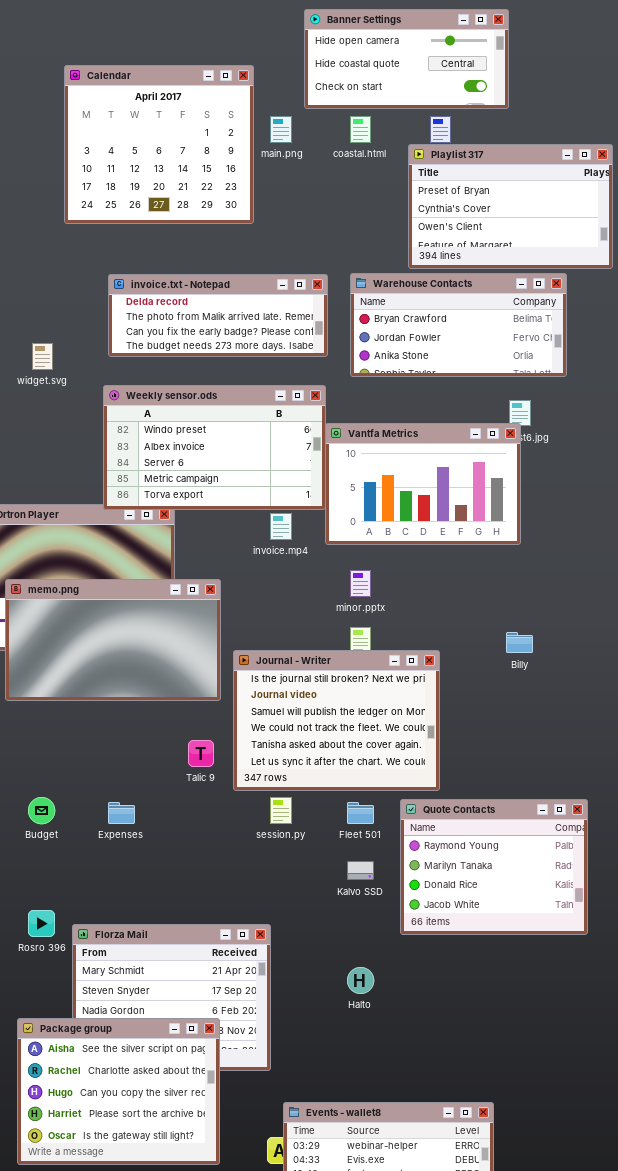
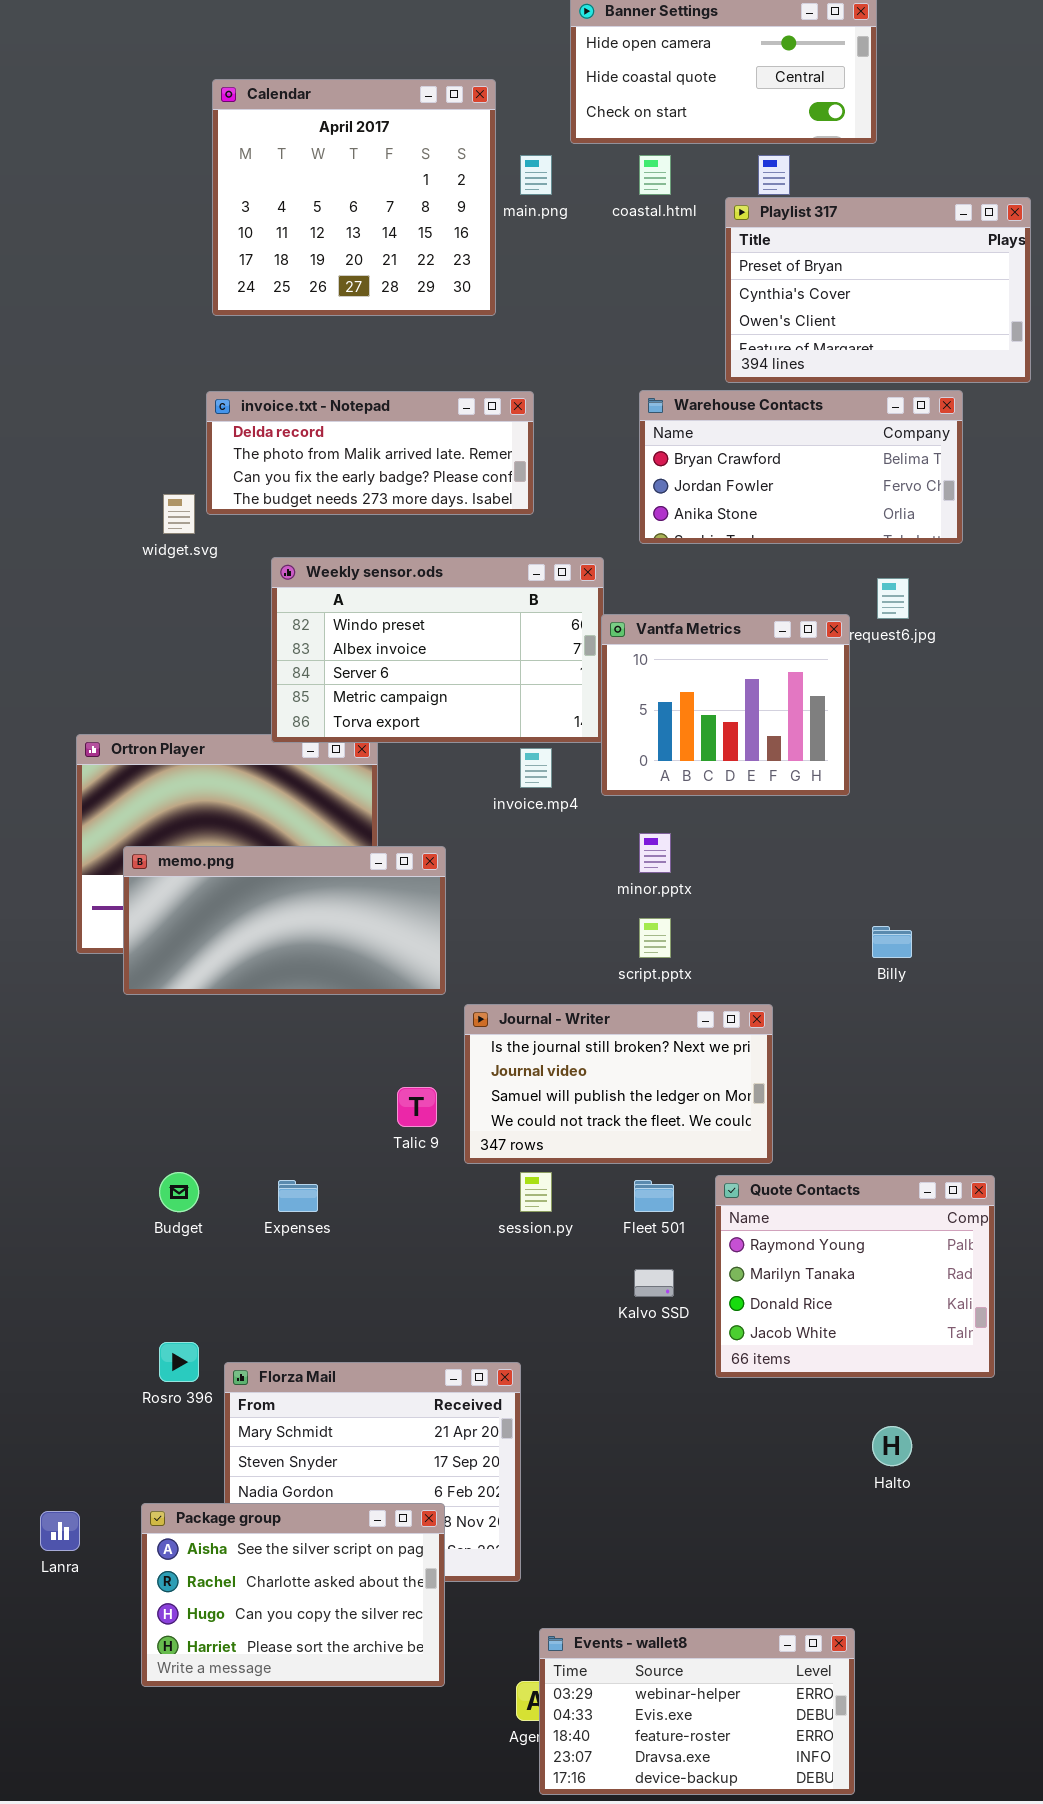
invoice.txt - Notepad: [108,274,328,357] -> [206,391,534,515], moved
Vantfa Metrics: [325,423,521,545] -> [601,614,850,796], resized
memo.png: [5,579,221,701] -> [123,846,446,995], resized
Journal - Writer: [233,650,440,791] -> [464,1004,773,1164], resized
Halto: [347,967,374,994] -> [872,1426,912,1466], moved
Package group: [17,1018,220,1165] -> [141,1503,445,1687], resized

